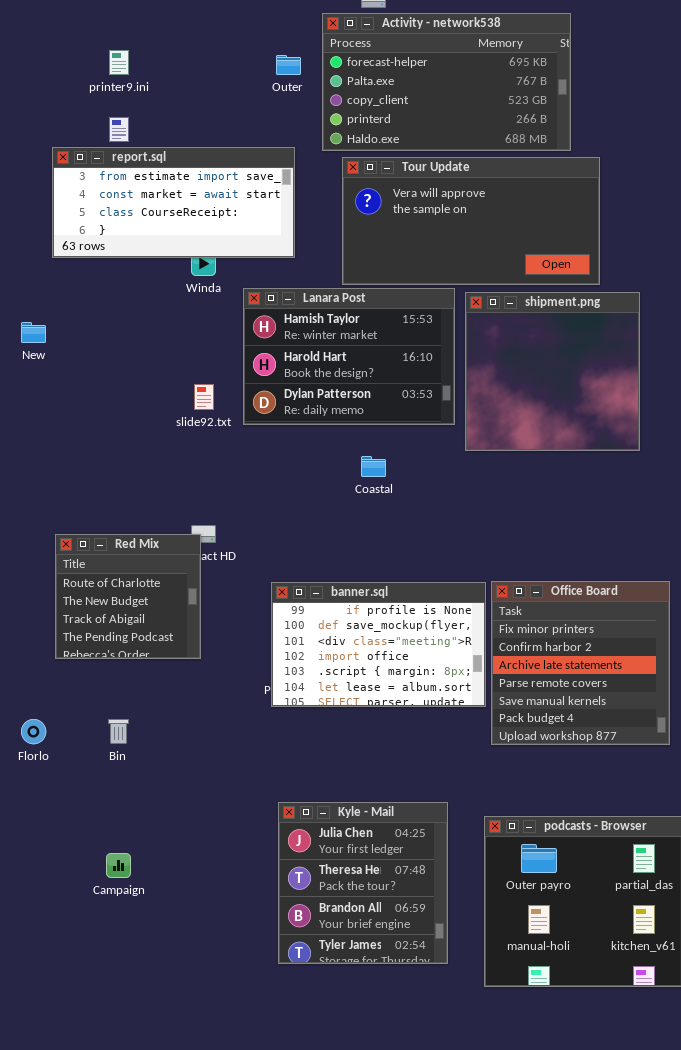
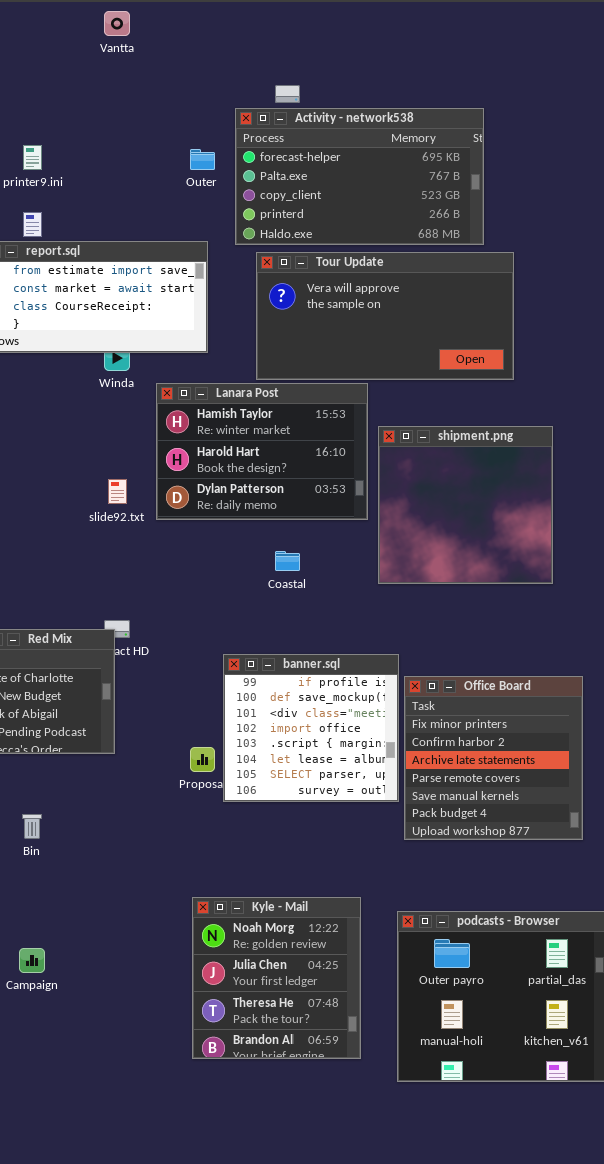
shipment.png: [465,292,640,451] -> [378,426,553,584], moved
banner.sql: [271,582,486,707] -> [223,654,399,802], resized
Kyle - Mail: [278,802,448,964] -> [192,897,361,1059], scrolled up 1 row

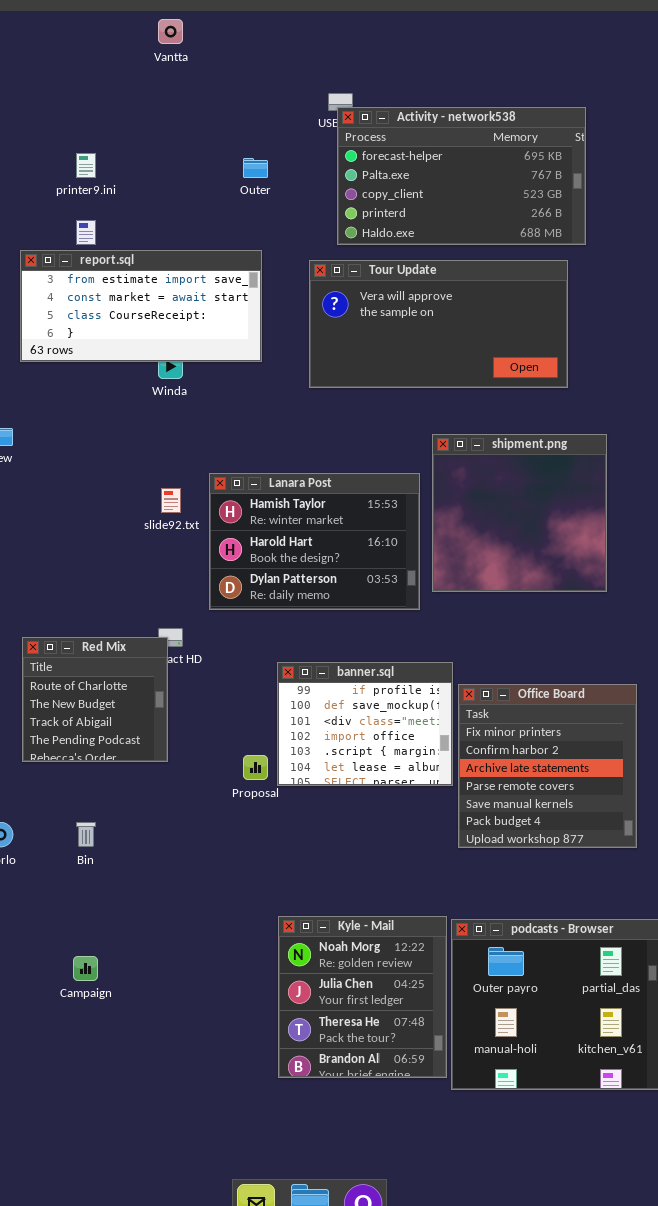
Activity - network538: [235,108,484,245] -> [337,107,586,245], moved
Lanara Post: [156,383,368,520] -> [209,473,420,610], moved
banner.sql: [223,654,399,802] -> [277,662,453,786], resized
Kyle - Mail: [192,897,361,1059] -> [278,916,447,1078], moved

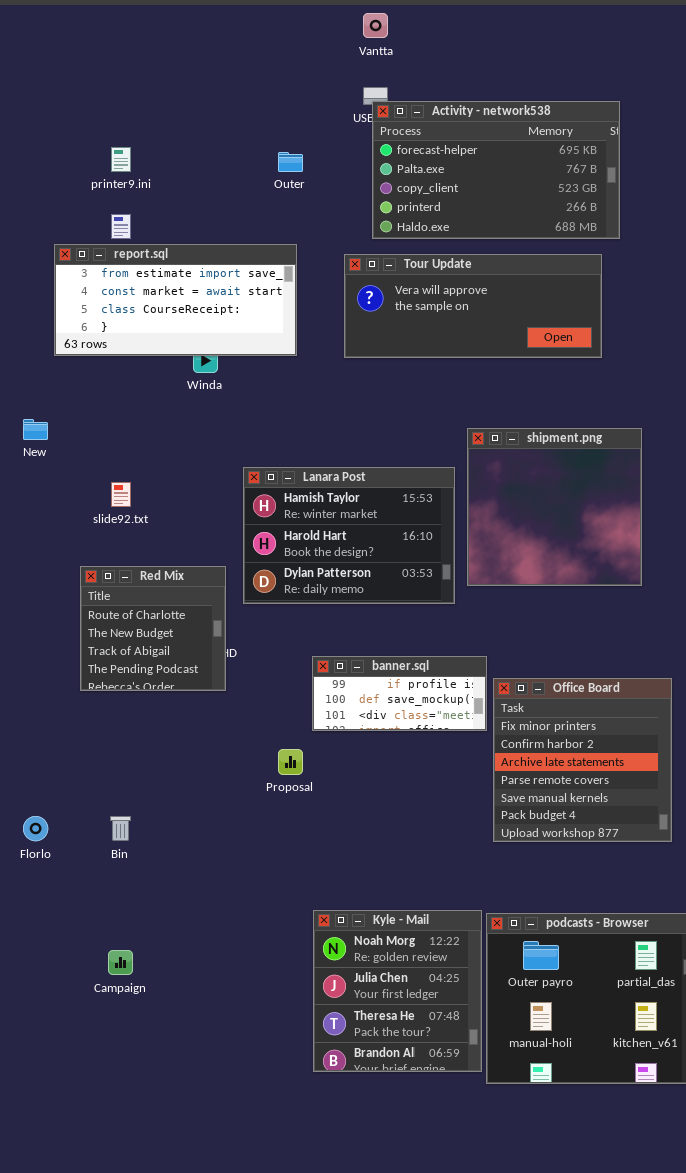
Vantta: [158,19,183,44] -> [363,13,388,38], moved
Tour Update: [309,260,568,388] -> [344,254,602,358], resized
slide92.txt: [161,488,181,513] -> [111,482,131,507], moved
Red Mix: [22,637,168,762] -> [80,566,226,691], moved
banner.sql: [277,662,453,786] -> [312,656,487,731], resized

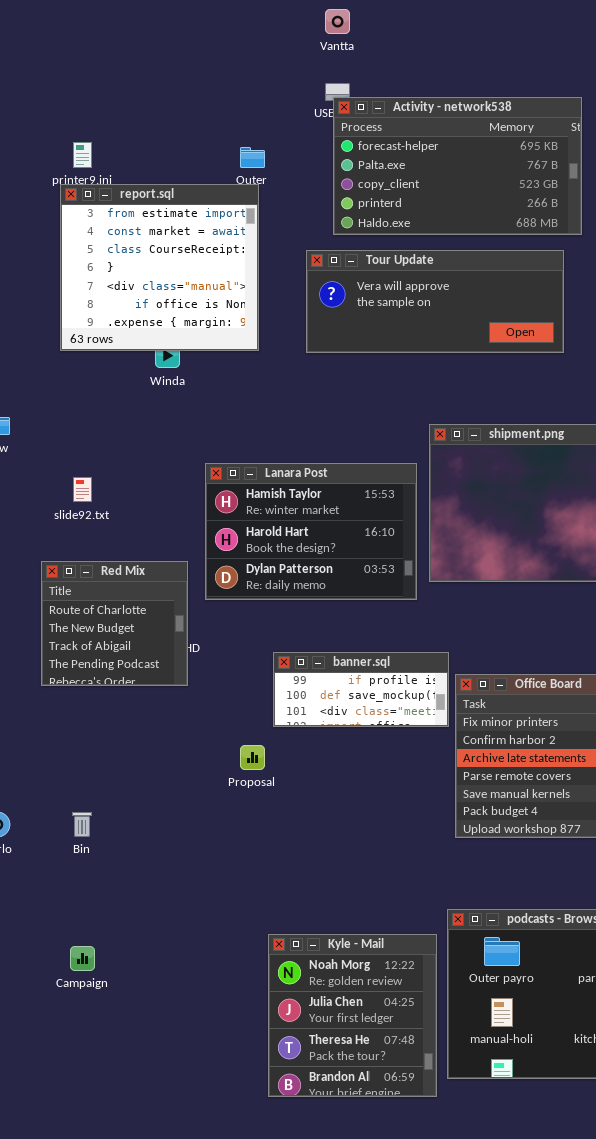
report.sql: [54,244,297,356] -> [60,184,259,351], resized
Kyle - Mail: [313,910,482,1072] -> [268,934,437,1097], moved

